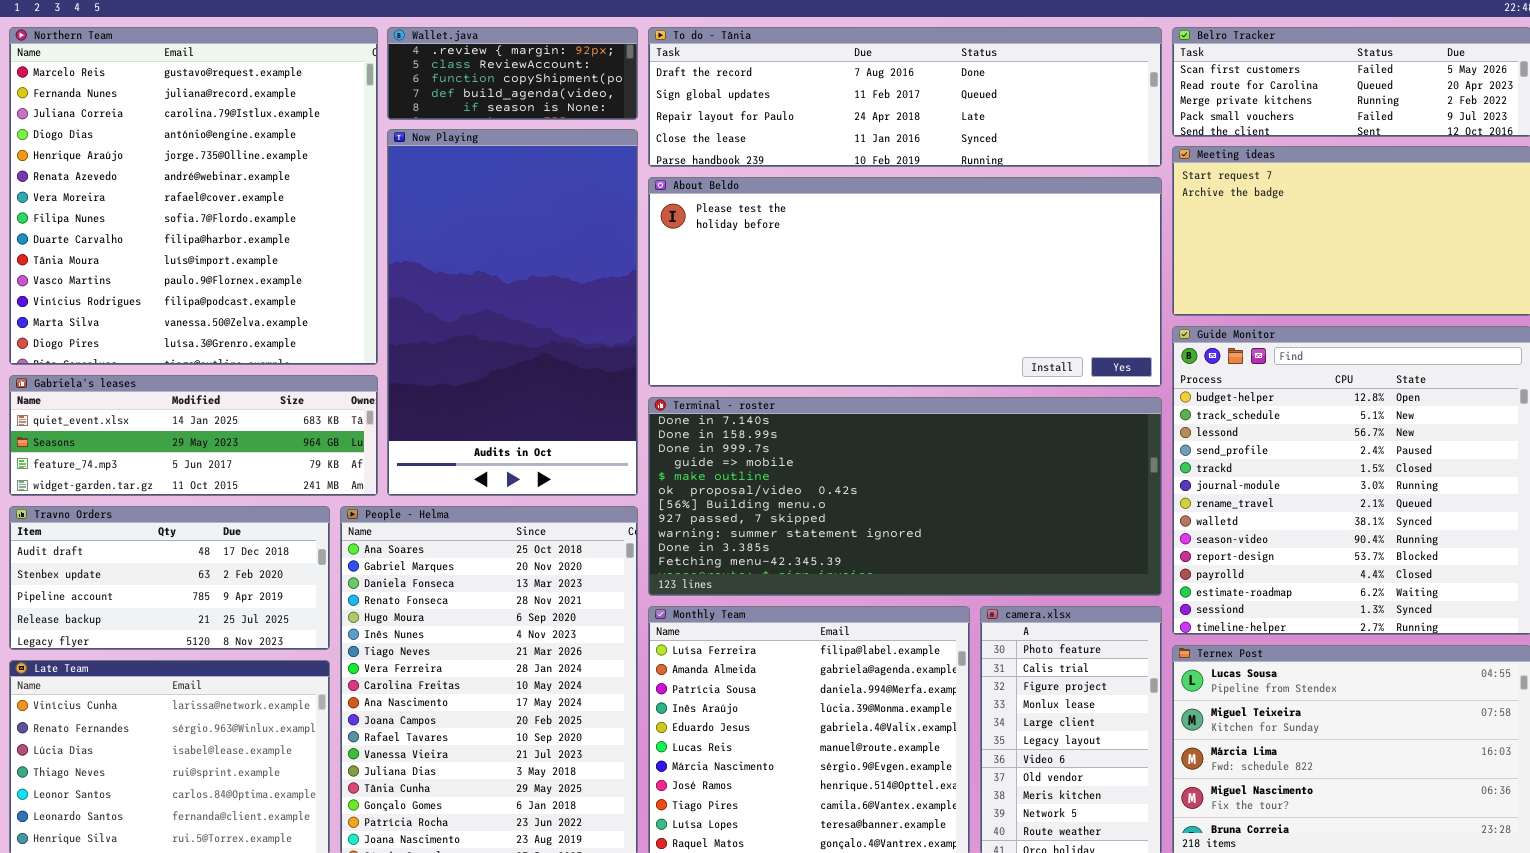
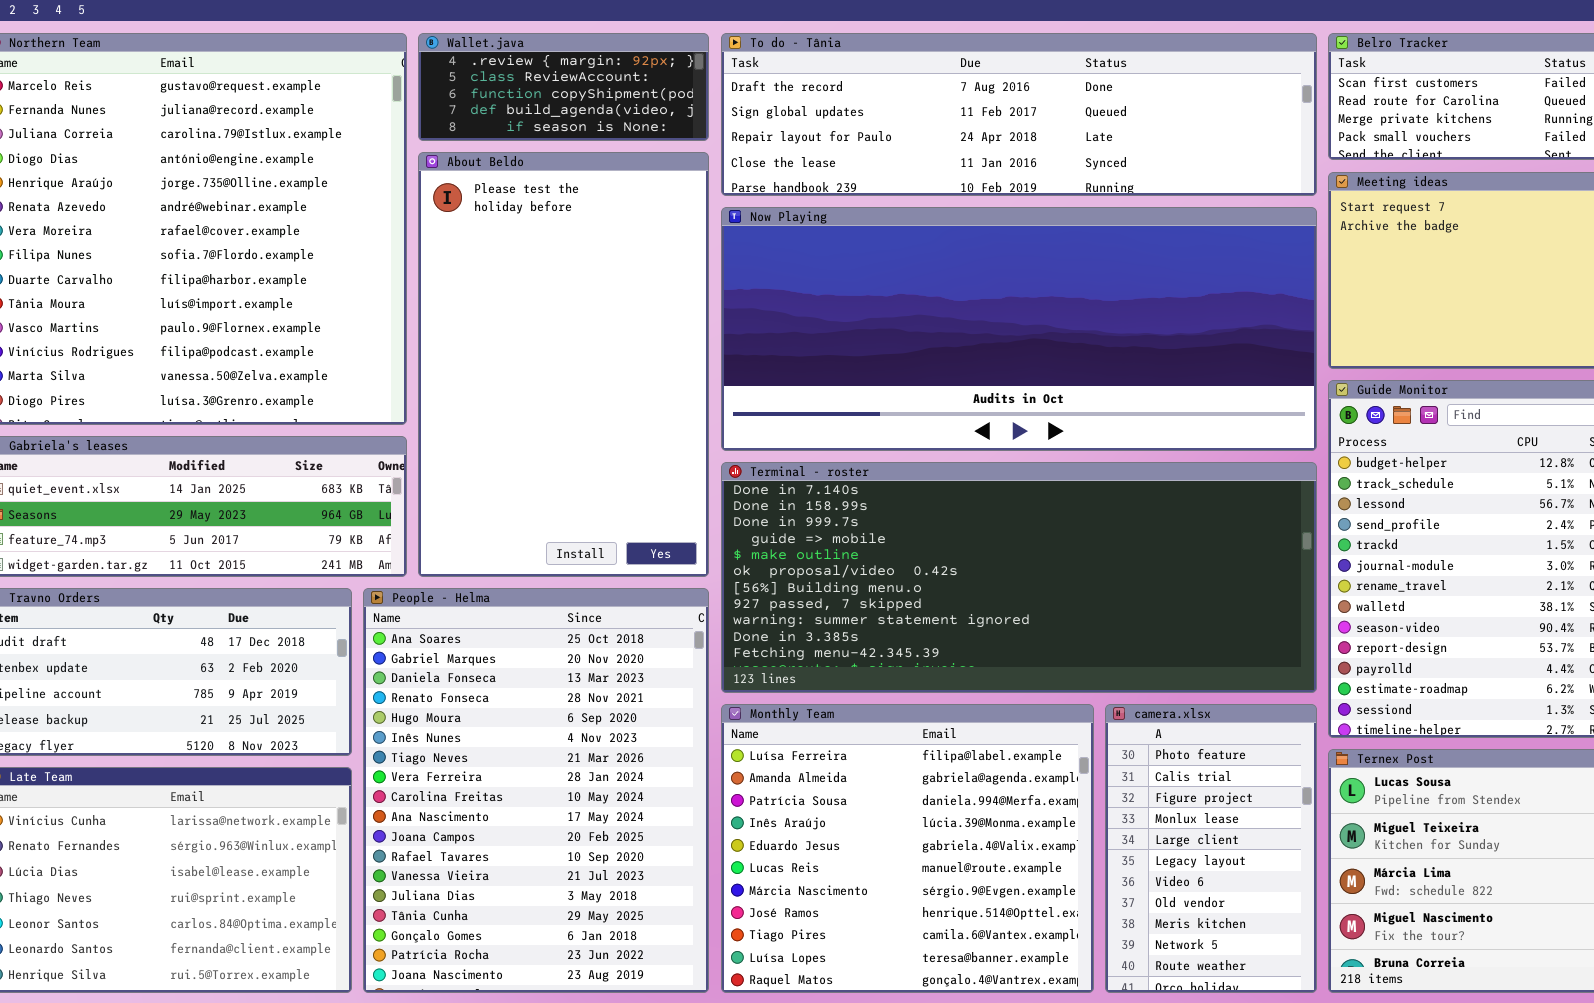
Now Playing: [387,129,638,496] -> [721,207,1317,451], moved, resized
About Beldo: [648,177,1162,387] -> [418,152,709,577], moved, resized

